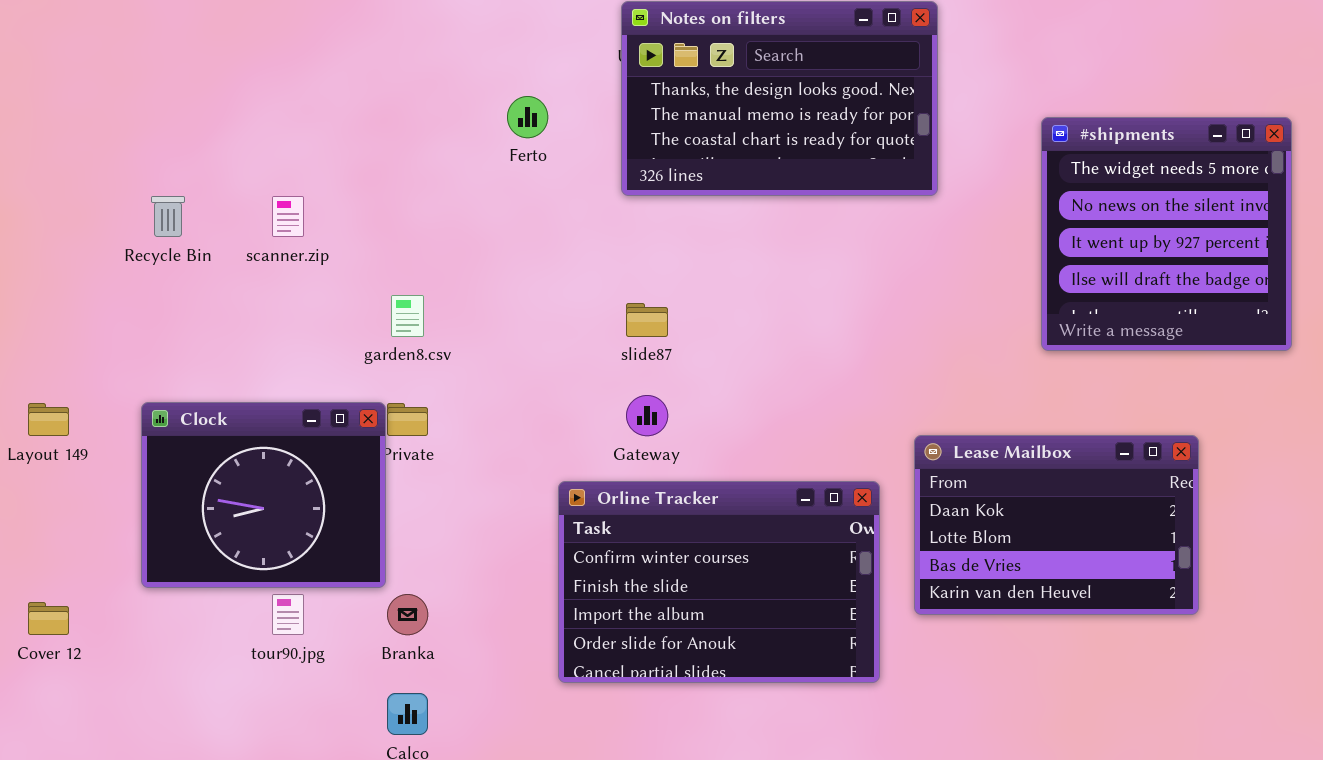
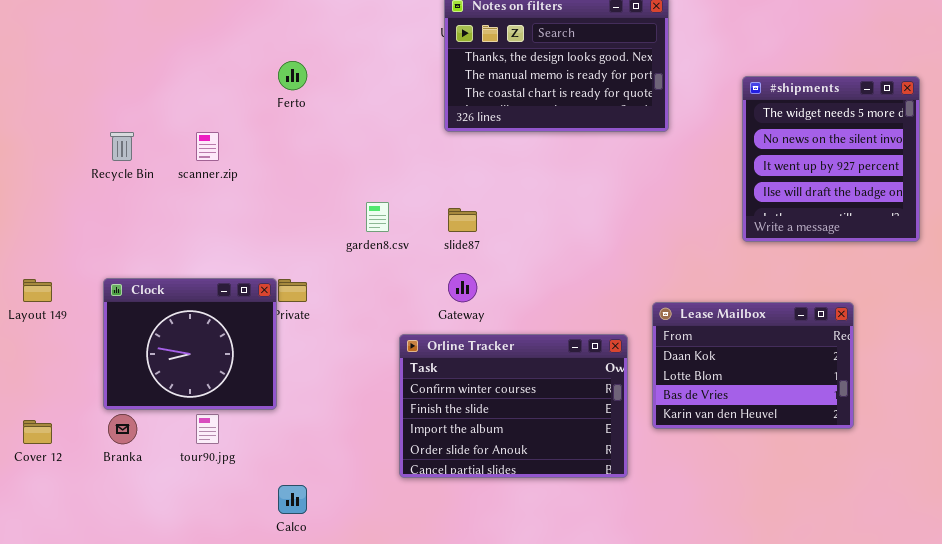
Ferto: [507,96,548,138] -> [278,61,307,90], moved
garden8.csv: [391,295,424,337] -> [366,202,389,232], moved
Branka: [387,594,428,635] -> [108,414,137,444], moved

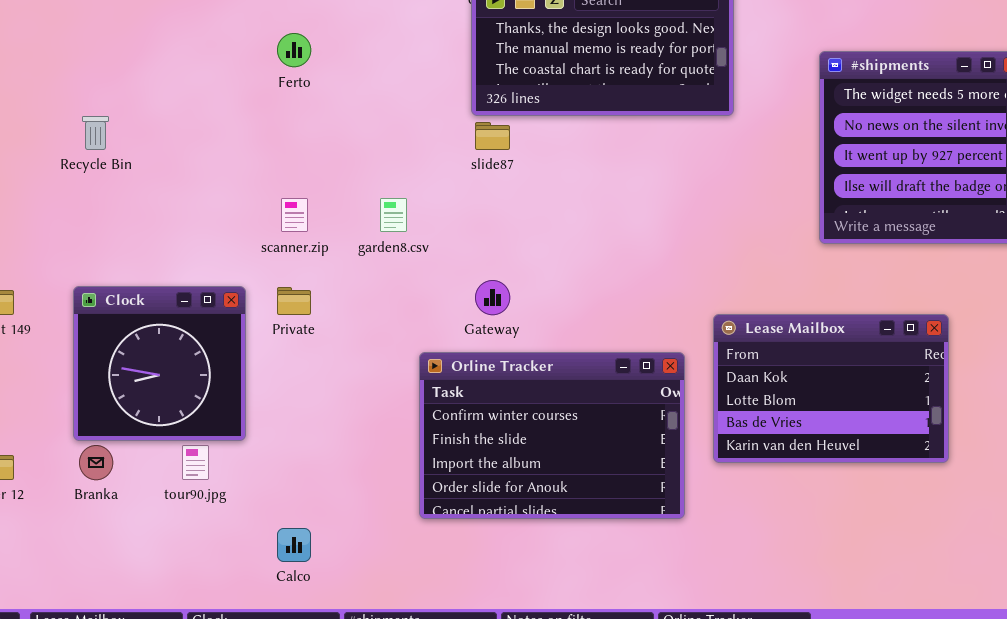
scanner.zip: [196,132,219,161] -> [281,198,308,232], moved
slide87: [448,208,477,232] -> [475,122,510,150], moved
Clock: [103,278,277,410] -> [73,286,246,441], resized

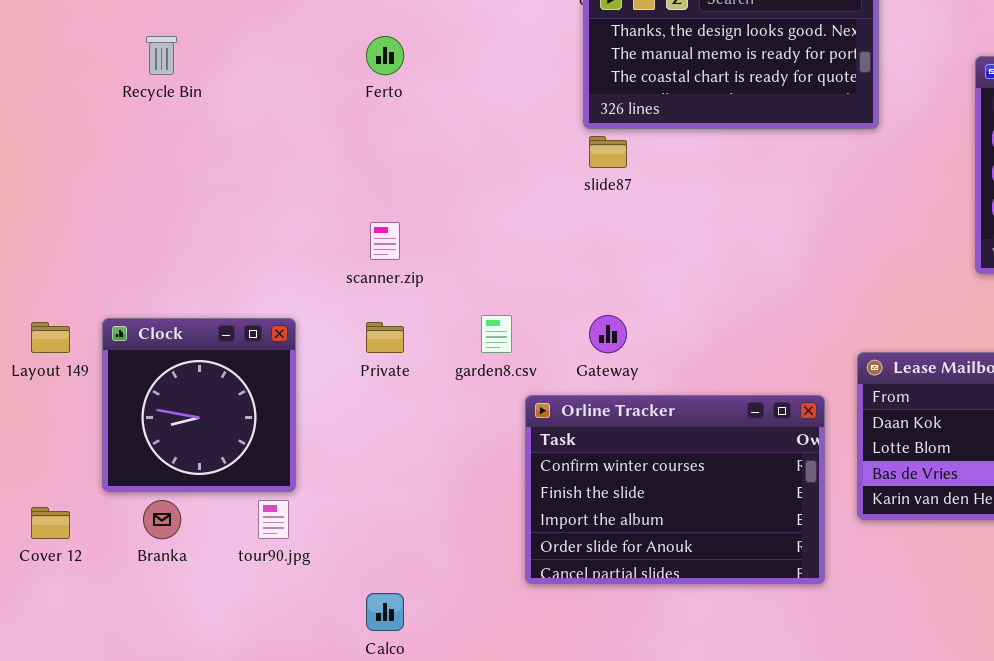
Recycle Bin: [82,116,109,150] -> [146,36,177,75], moved
garden8.csv: [380,198,407,232] -> [481,315,512,353], moved
Clock: [73,286,246,441] -> [102,318,296,492], moved

